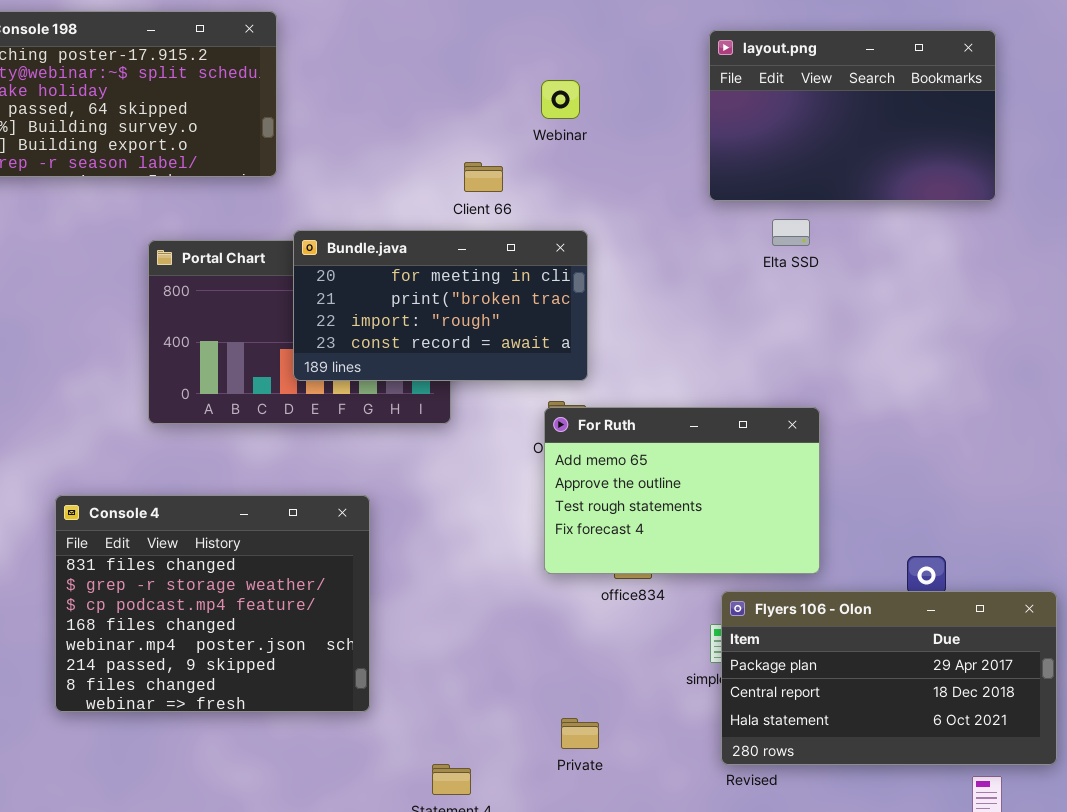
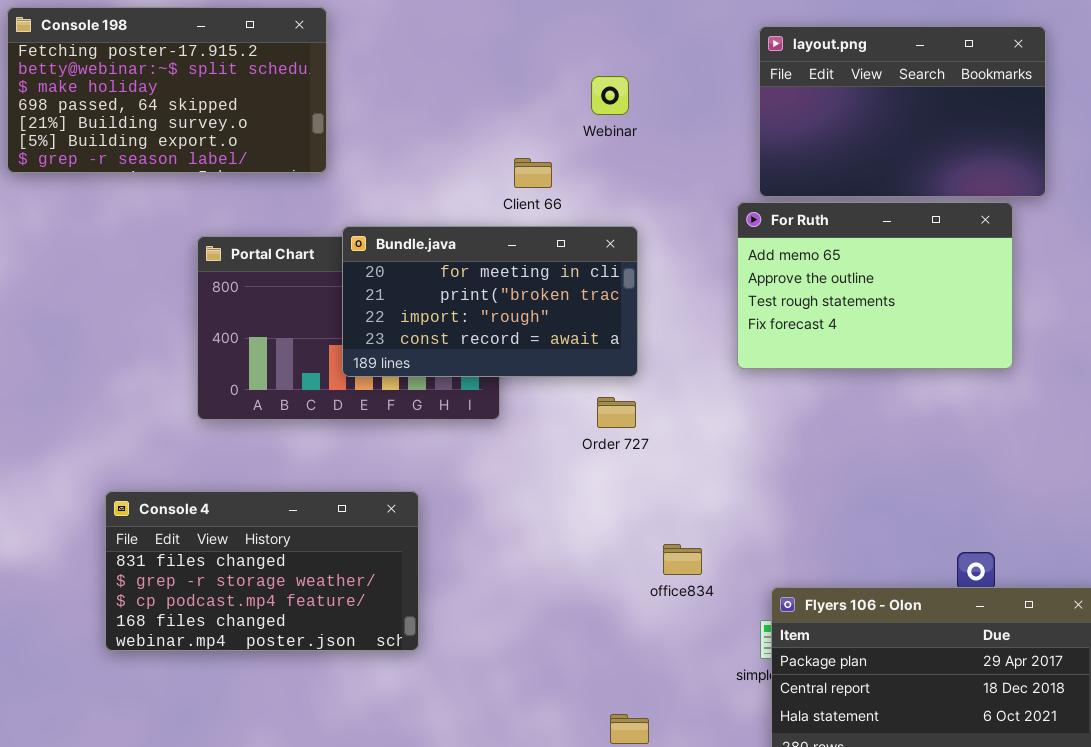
For Ruth: [544,407,820,574] -> [737,202,1013,369], moved
Console 4: [55,495,370,712] -> [105,491,419,651], resized

